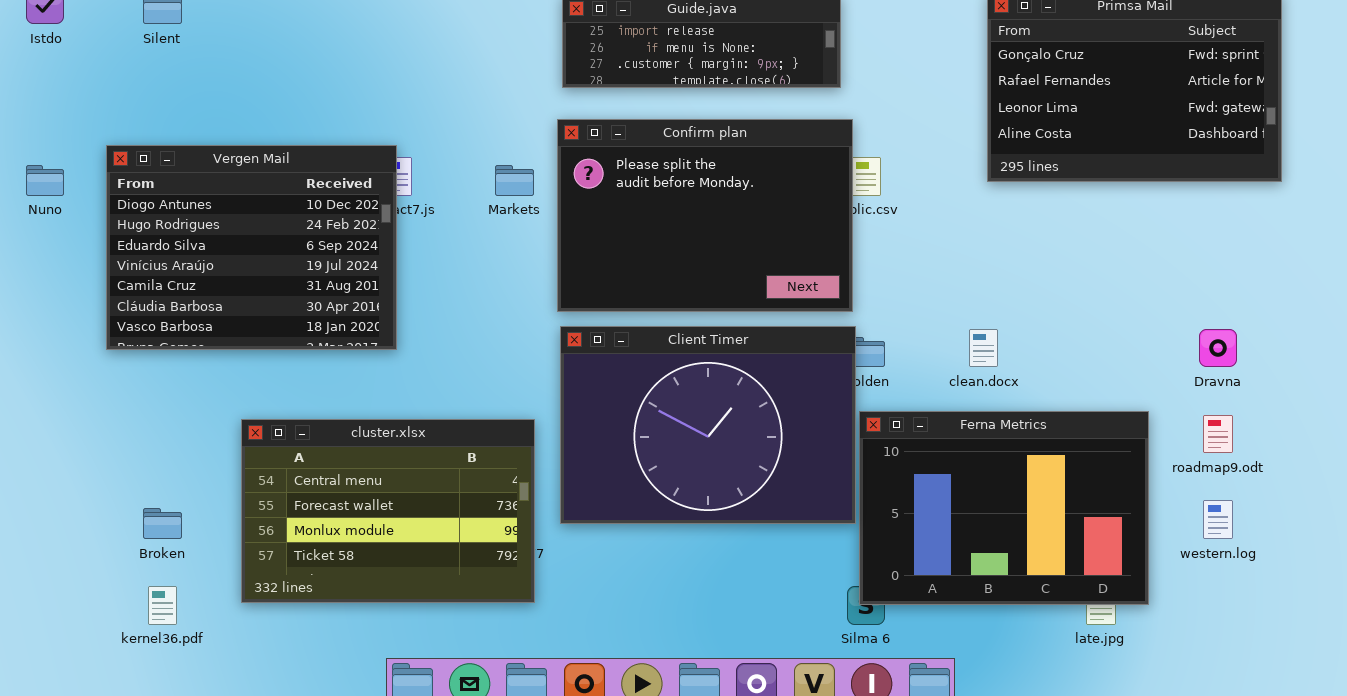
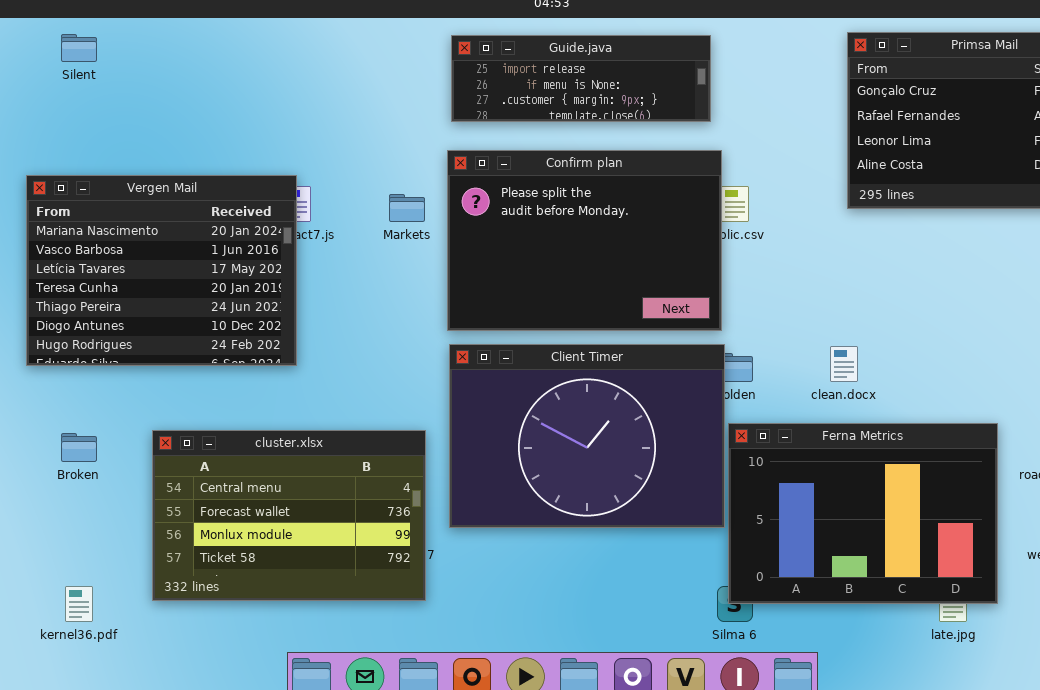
Vergen Mail: [106,145,397,350] -> [26,175,297,366], scrolled up 5 rows
Broken: [143,508,182,539] -> [61,433,97,462], moved

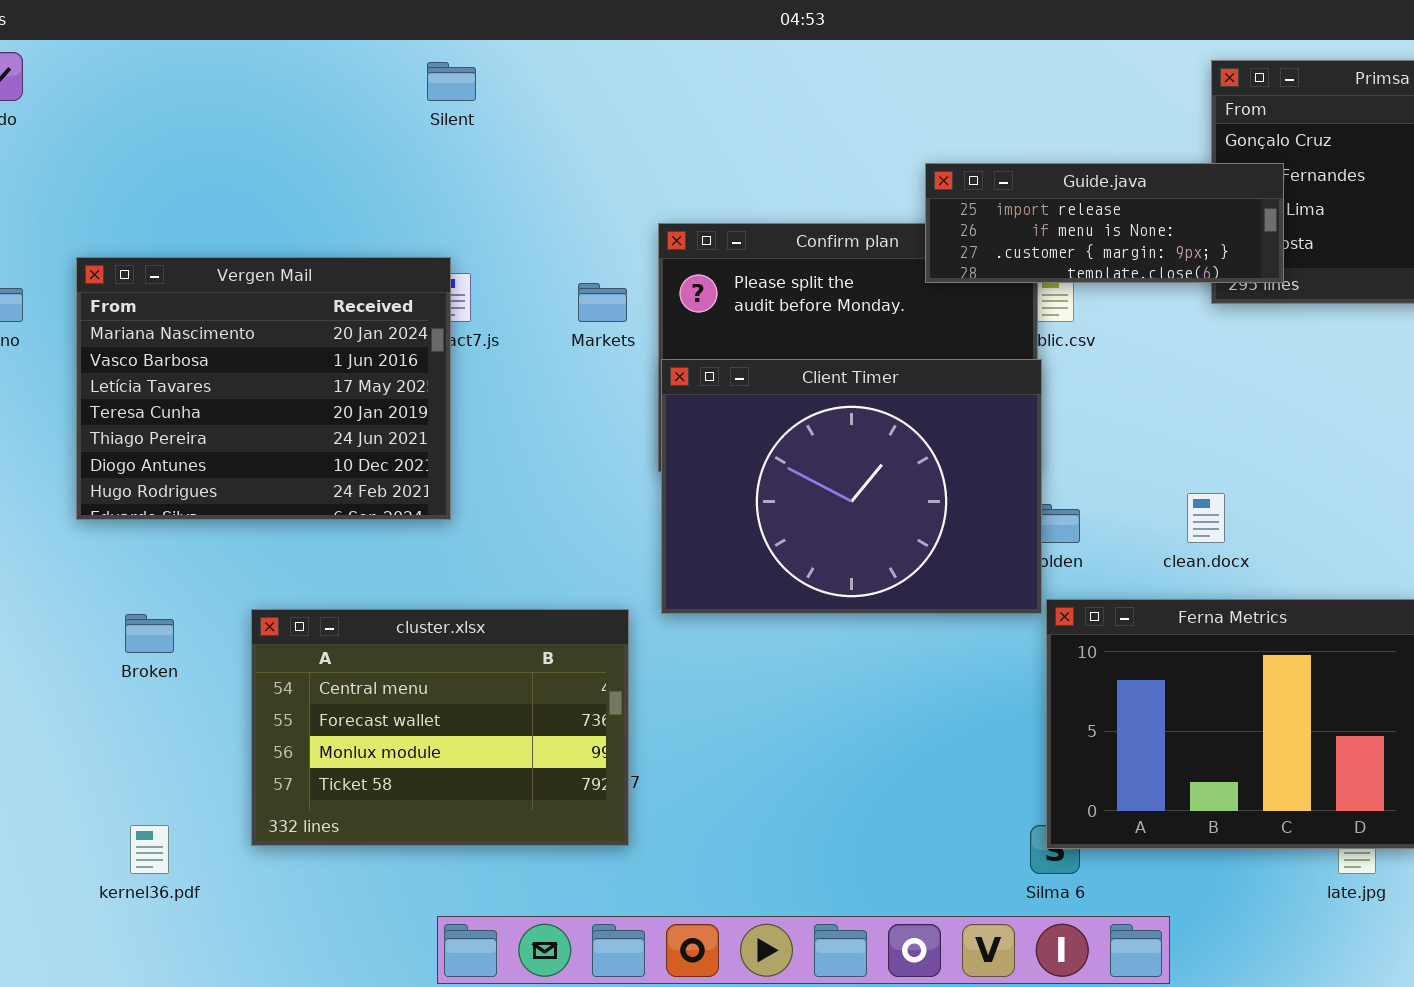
Silent: [61,34,97,62] -> [427,62,476,101], moved
Guide.java: [451,35,711,122] -> [925,163,1284,283], moved
Client Timer: [449,344,725,528] -> [661,359,1042,614], moved

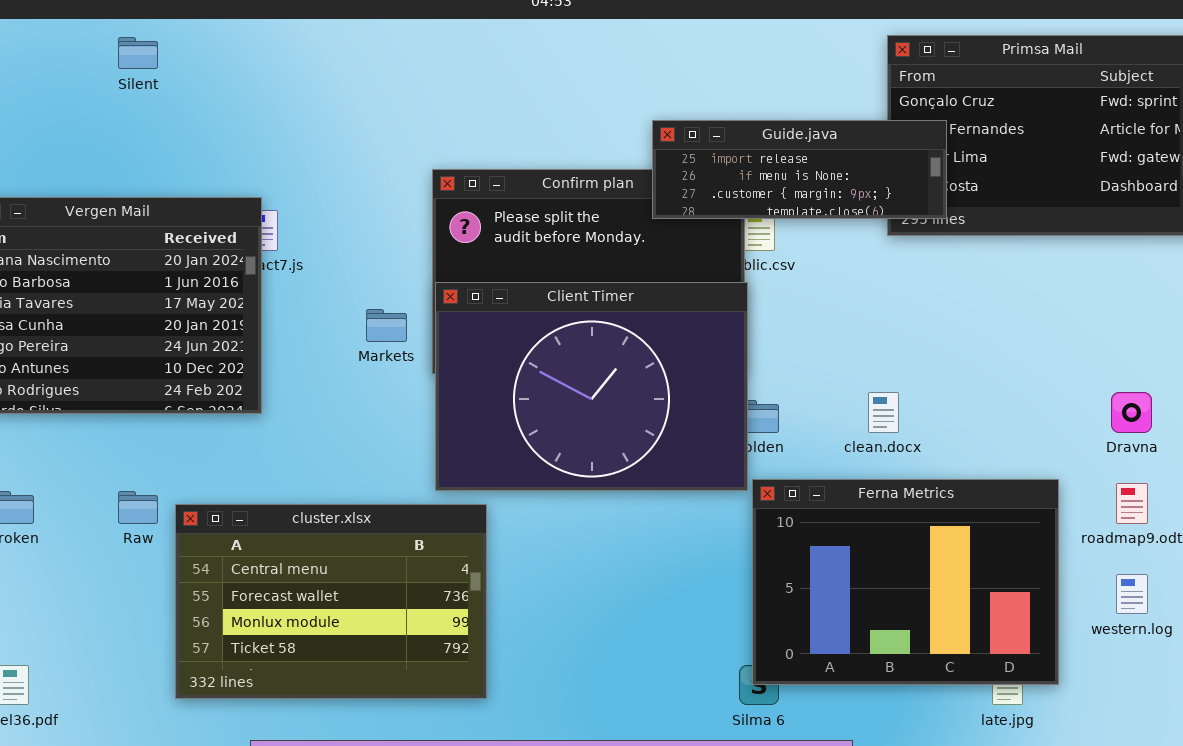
Silent: [427,62,476,101] -> [118,37,158,69], moved
Markets: [578,283,627,322] -> [366,309,407,342], moved
cluster.xlsx: [251,609,629,846] -> [175,504,487,699], moved

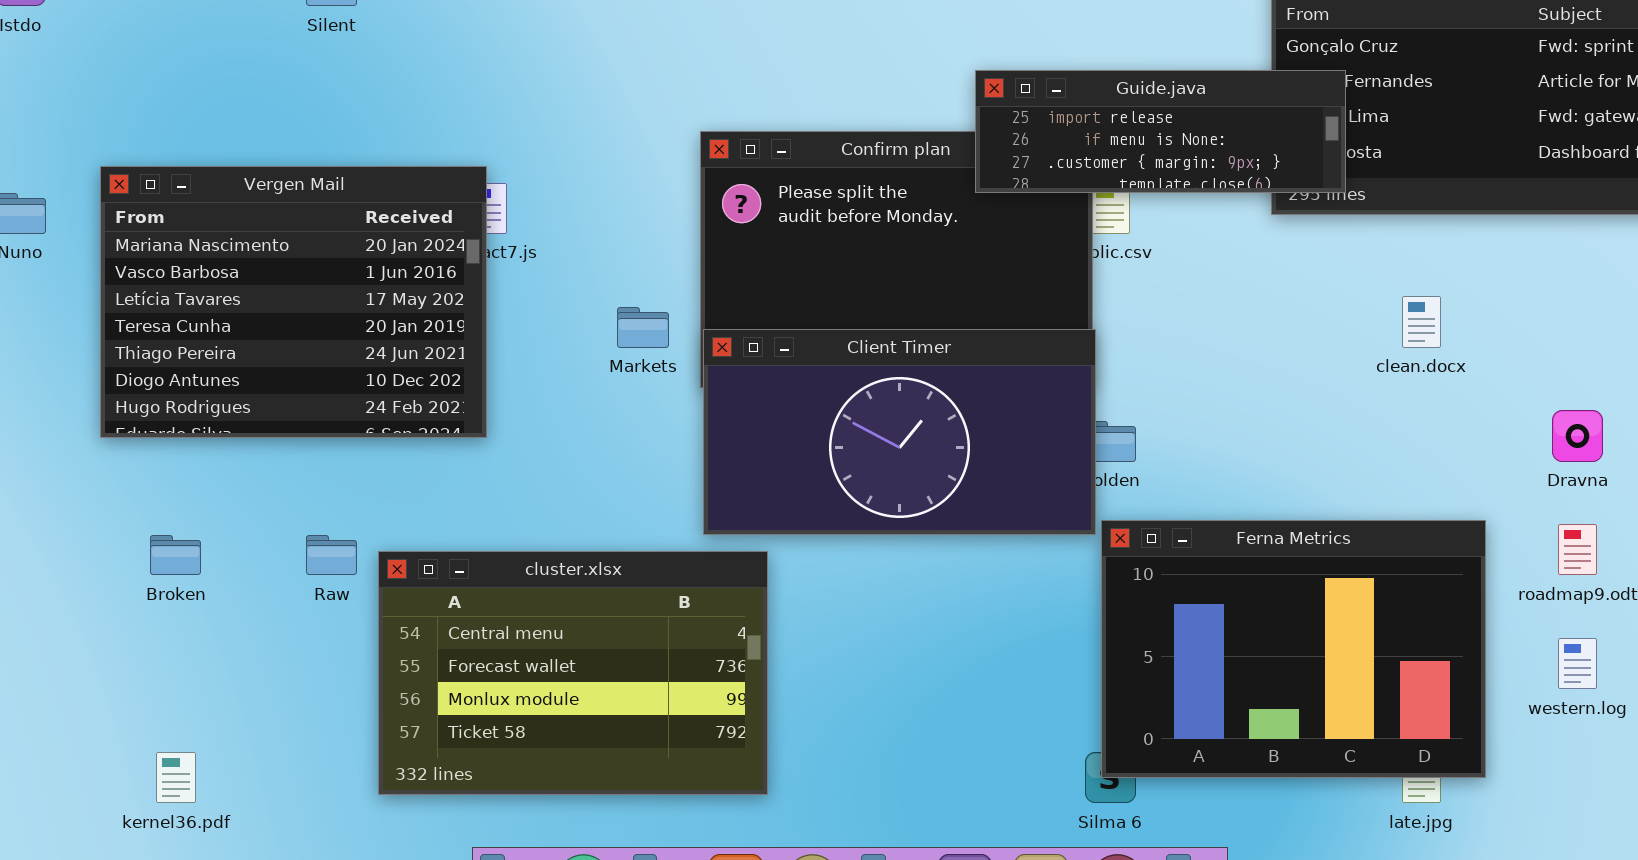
Client Timer: [435,282,748,491] -> [703,329,1096,535], resized
clean.docx: [868,392,899,433] -> [1402,296,1441,348], moved

